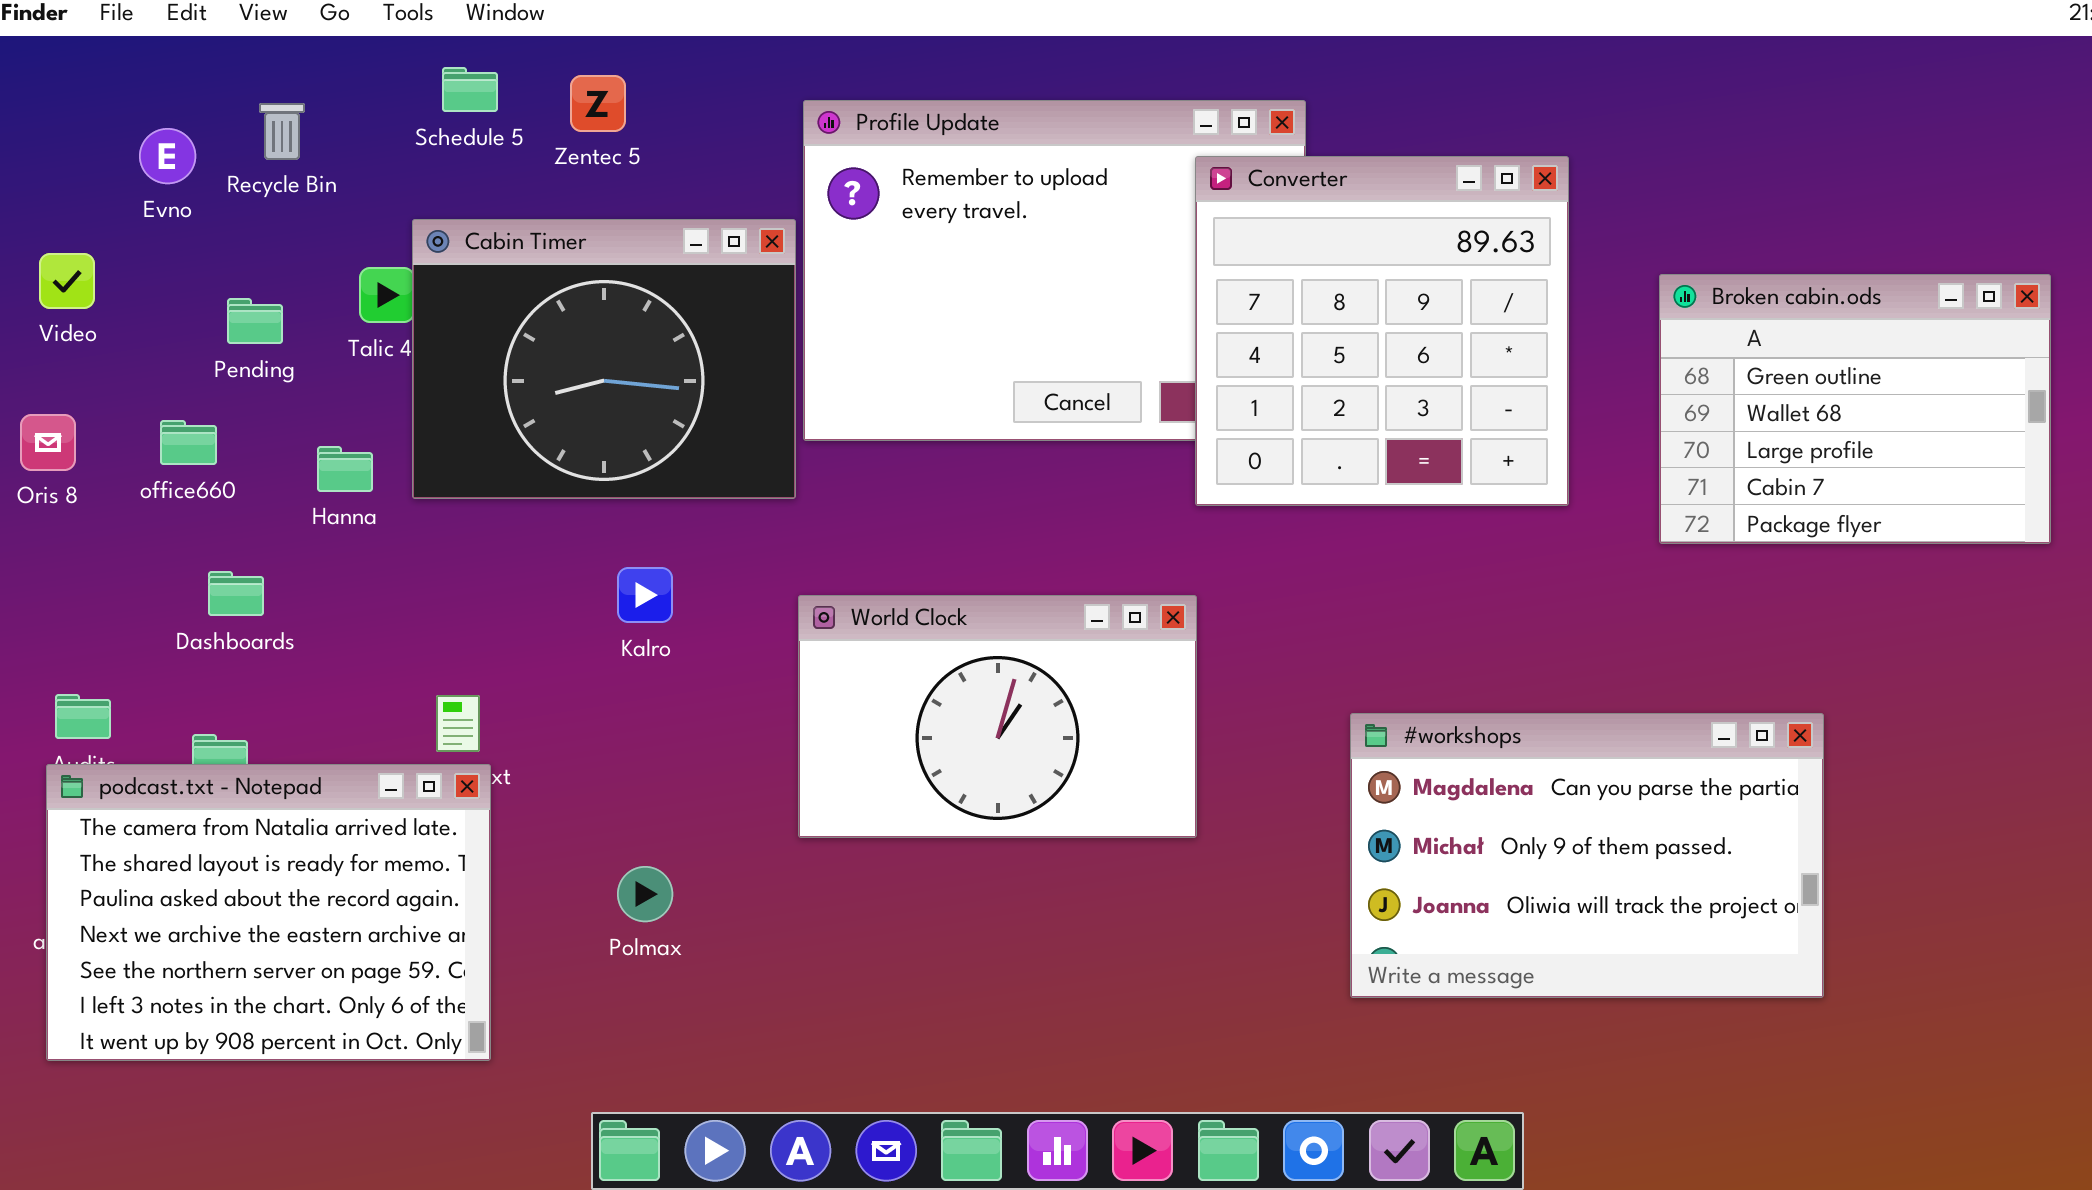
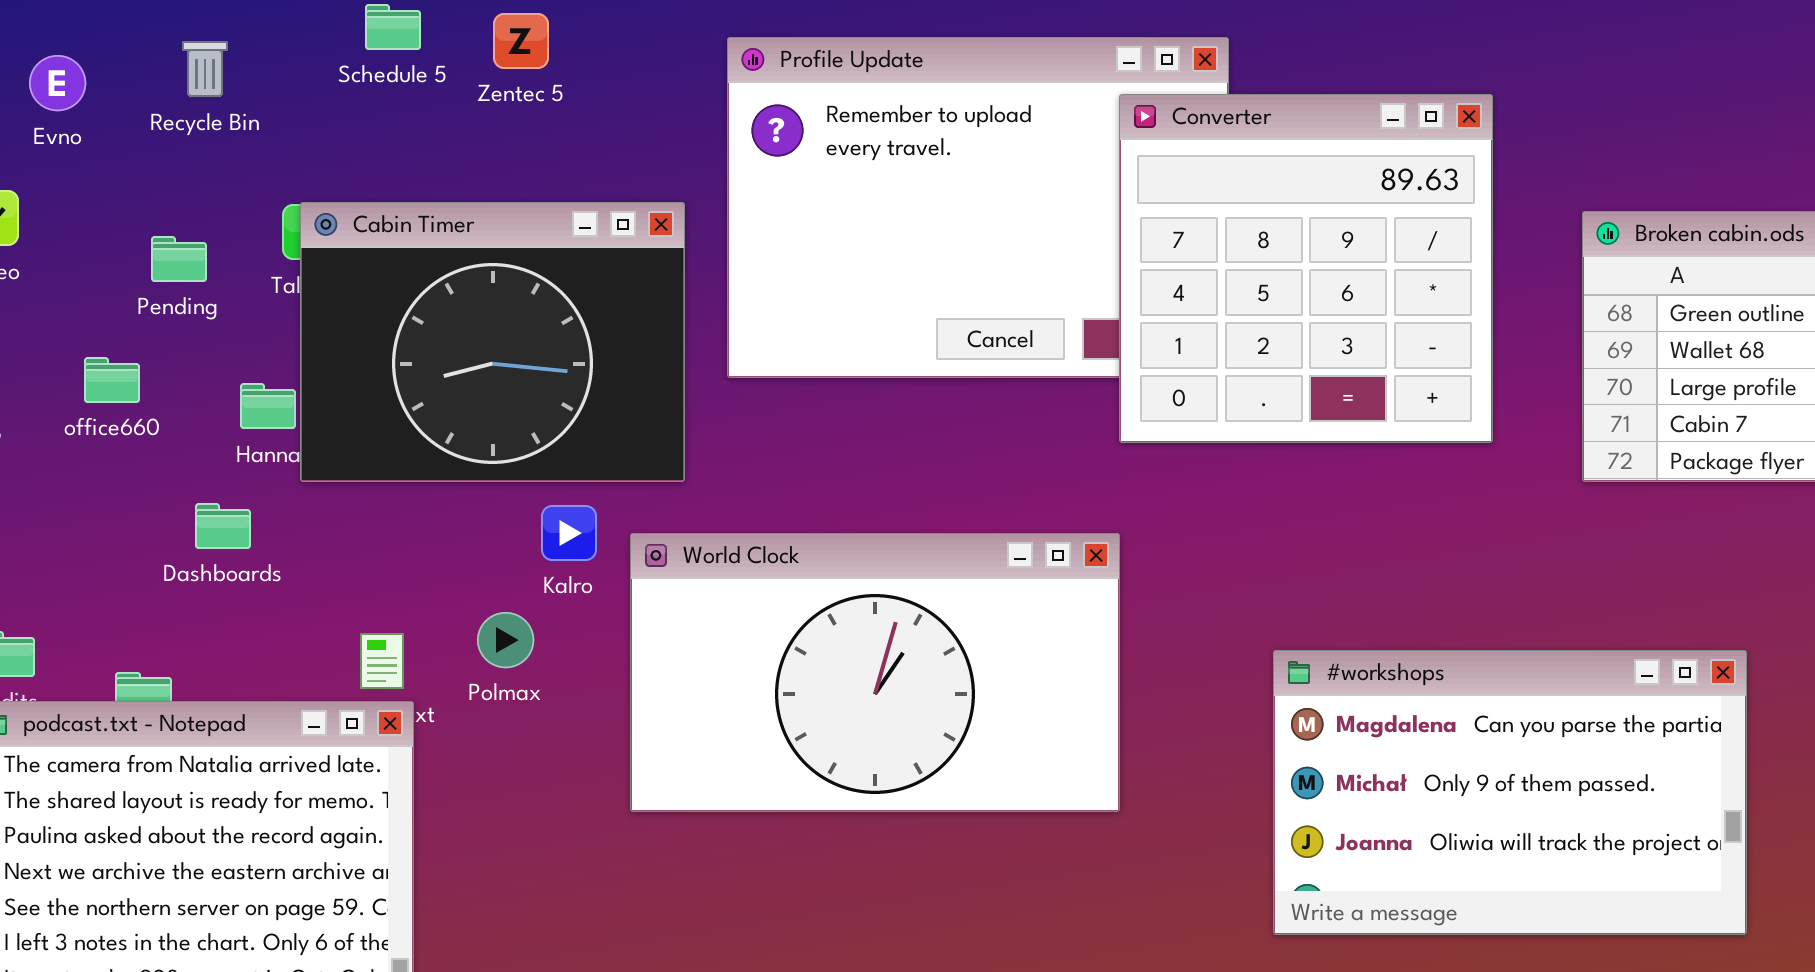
Evno: [139,128,196,184] -> [29,55,86,111], moved
Cabin Timer: [412,219,796,499] -> [300,202,685,482], moved
Dashboards: [208,571,264,616] -> [195,503,251,549], moved
World Clock: [798,595,1197,838] -> [630,533,1120,812], resized
Polmax: [617,866,673,922] -> [477,612,534,668], moved

